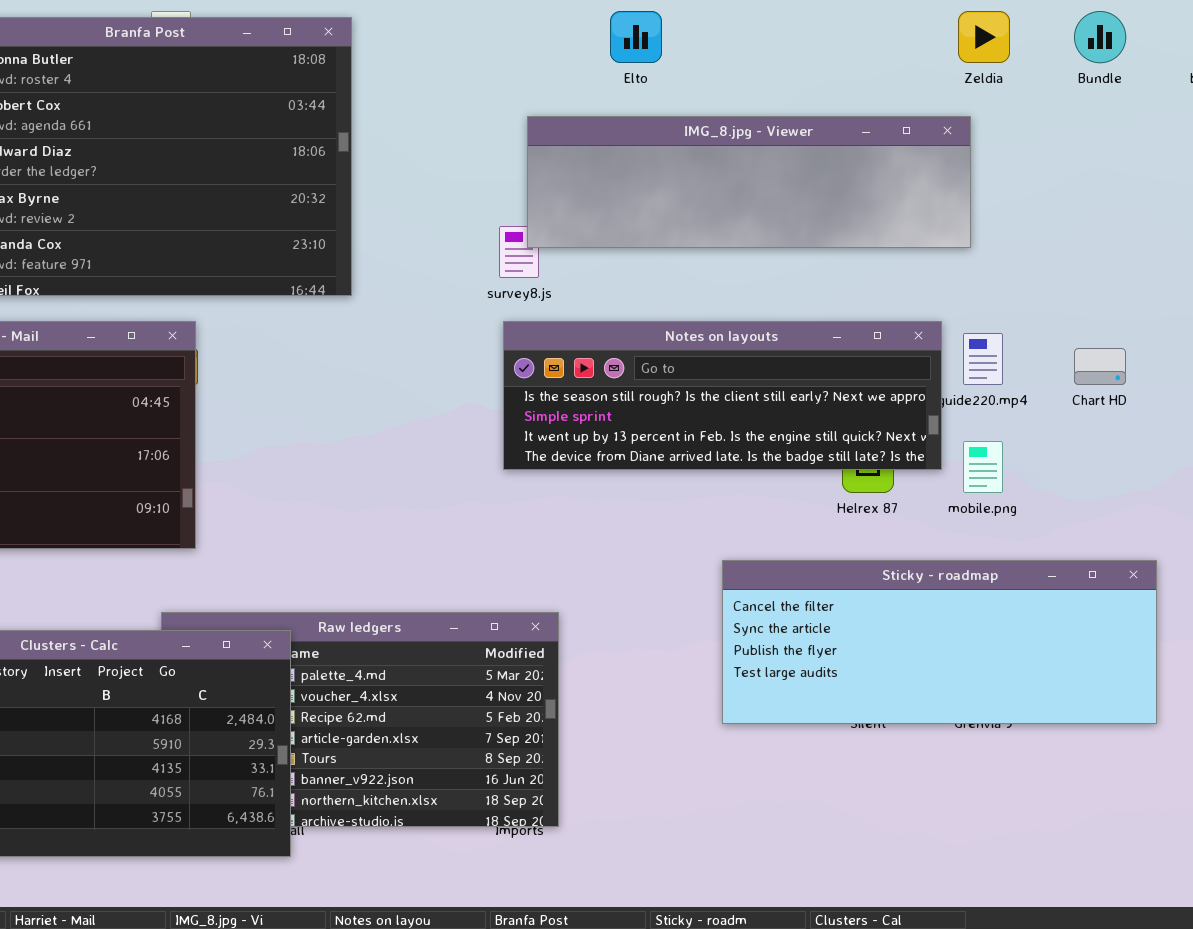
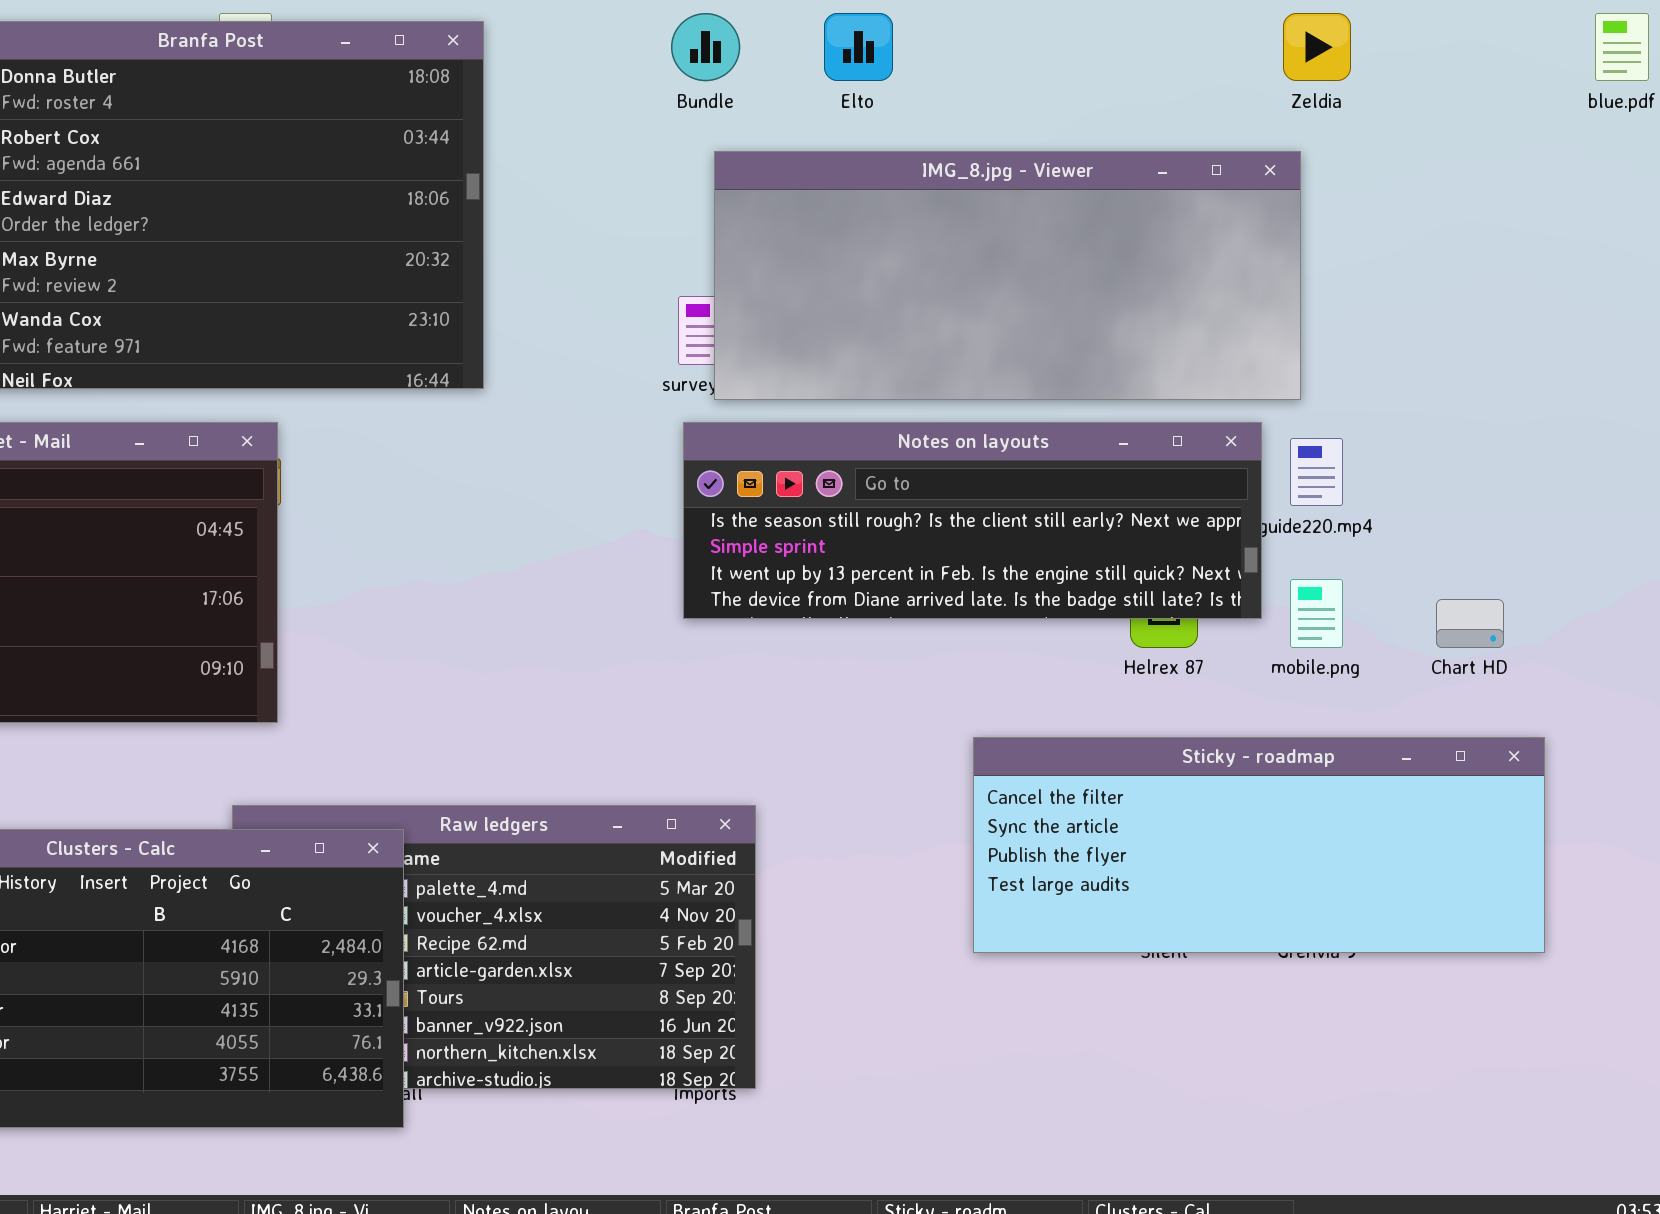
Bundle: [1074,11,1126,63] -> [671,13,740,81], moved
IMG_8.jpg - Viewer: [527,116,971,248] -> [714,151,1301,400], resized
Chart HD: [1074,348,1126,385] -> [1436,599,1504,648], moved

